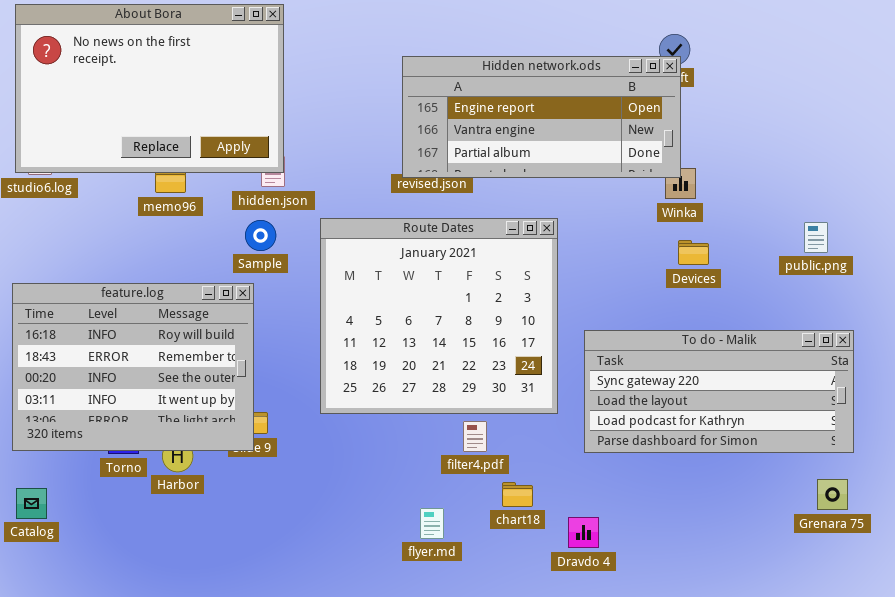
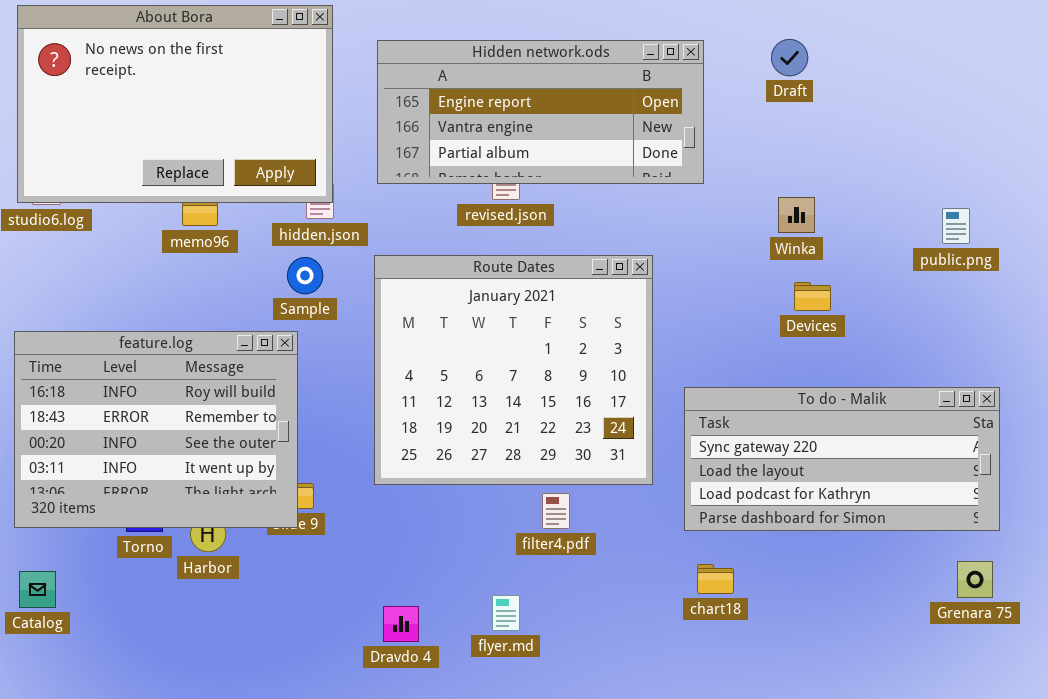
Hidden network.ods: [402,56,681,178] -> [377,40,704,184], moved
public.png: [804,222,828,253] -> [942,208,970,244], moved
chart18: [502,482,533,507] -> [697,564,734,594], moved
Dravdo 4: [568,517,599,548] -> [383,606,419,642], moved

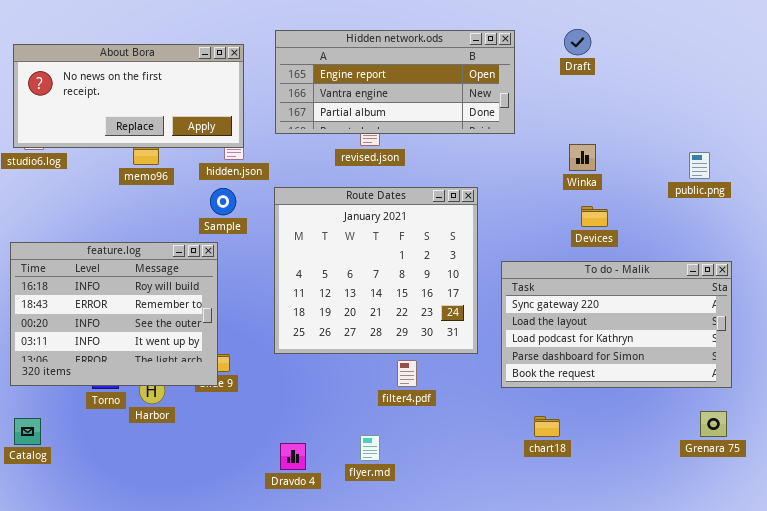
About Bora: [17,5,333,203] -> [13,44,244,148], resized
To do - Malik: [684,387,1000,531] -> [501,261,732,388], resized
chart18: [697,564,734,594] -> [534,416,560,437], moved

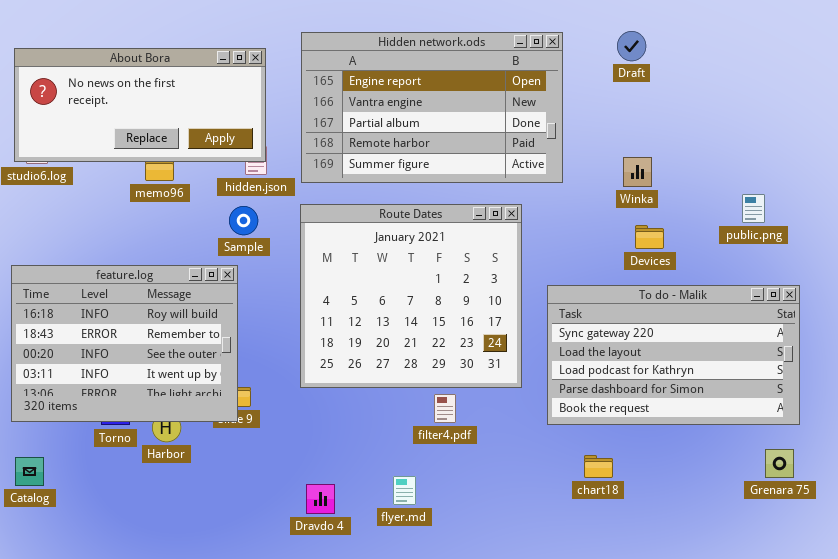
Hidden network.ods: [275,30,515,134] -> [301,32,563,183], resized
public.png: [689,152,710,179] -> [742,194,765,223], moved

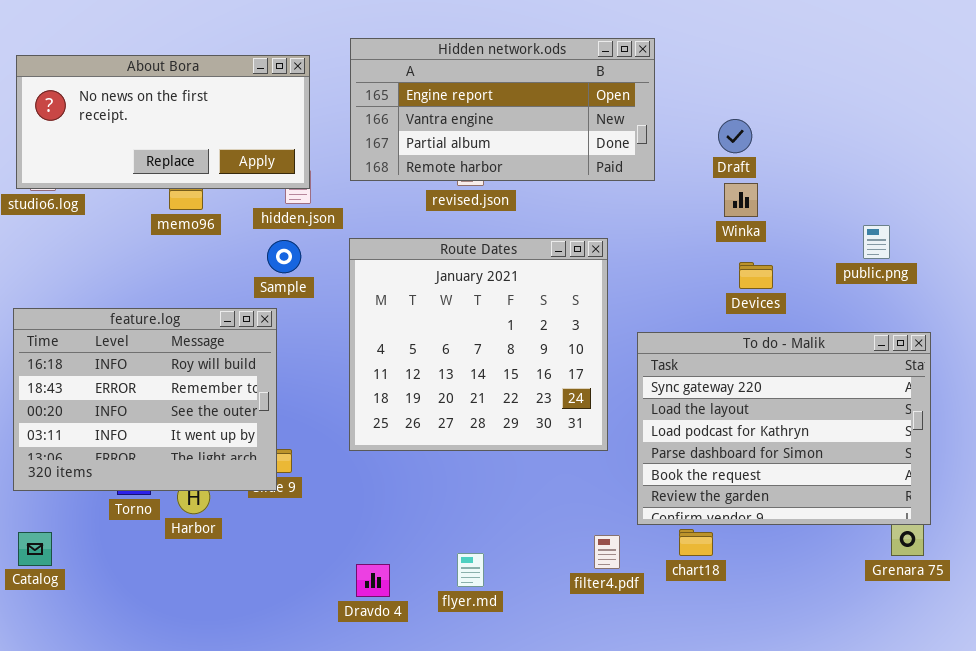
Draft: [617,31,646,61] -> [718,119,752,153], moved
Hidden network.ods: [301,32,563,183] -> [350,38,655,181], resized
To do - Malik: [547,285,800,425] -> [637,332,931,525], resized
filter4.pdf: [434,394,456,423] -> [594,535,620,569], moved

